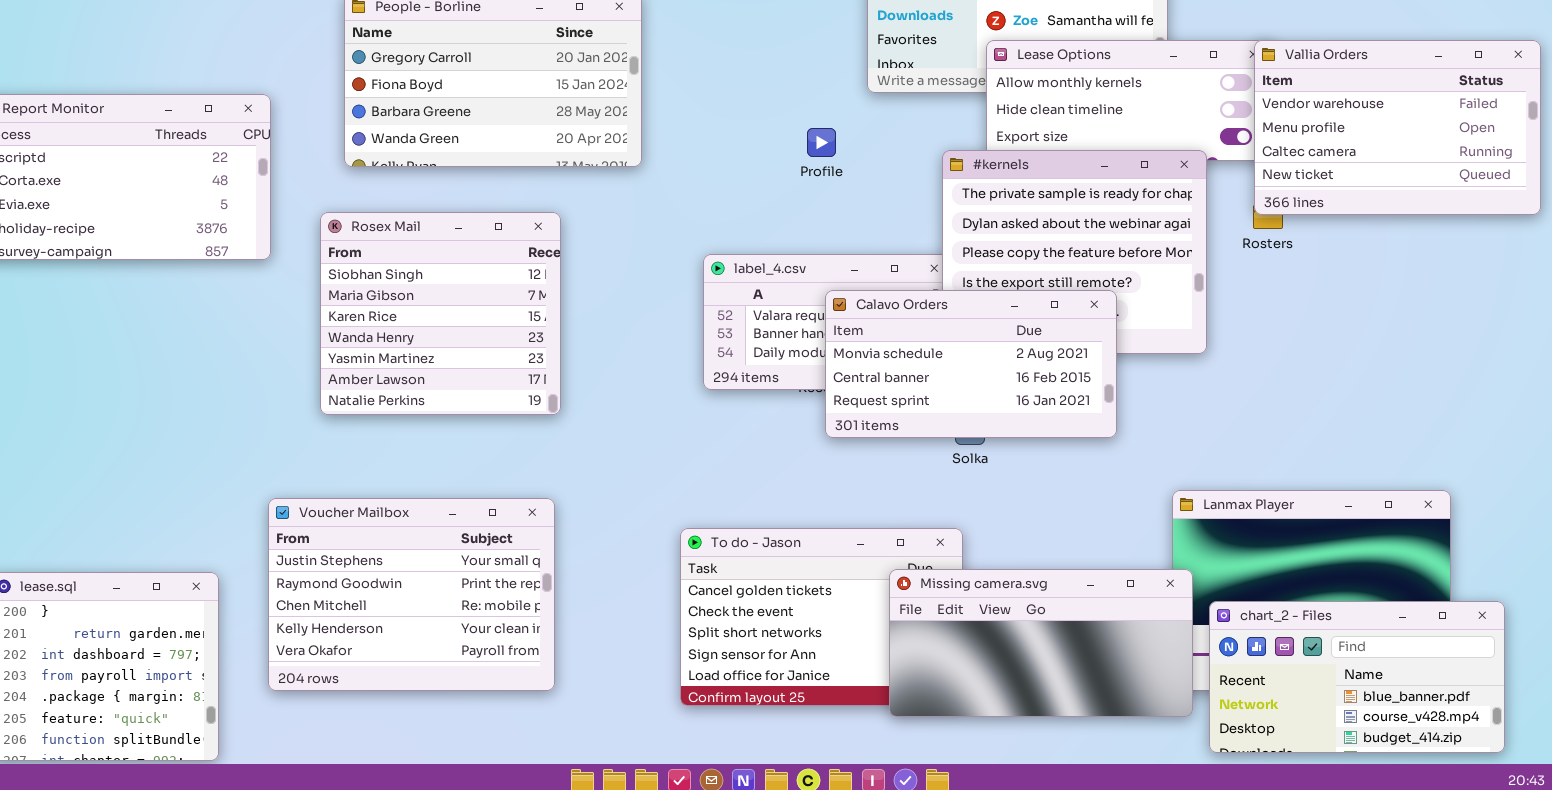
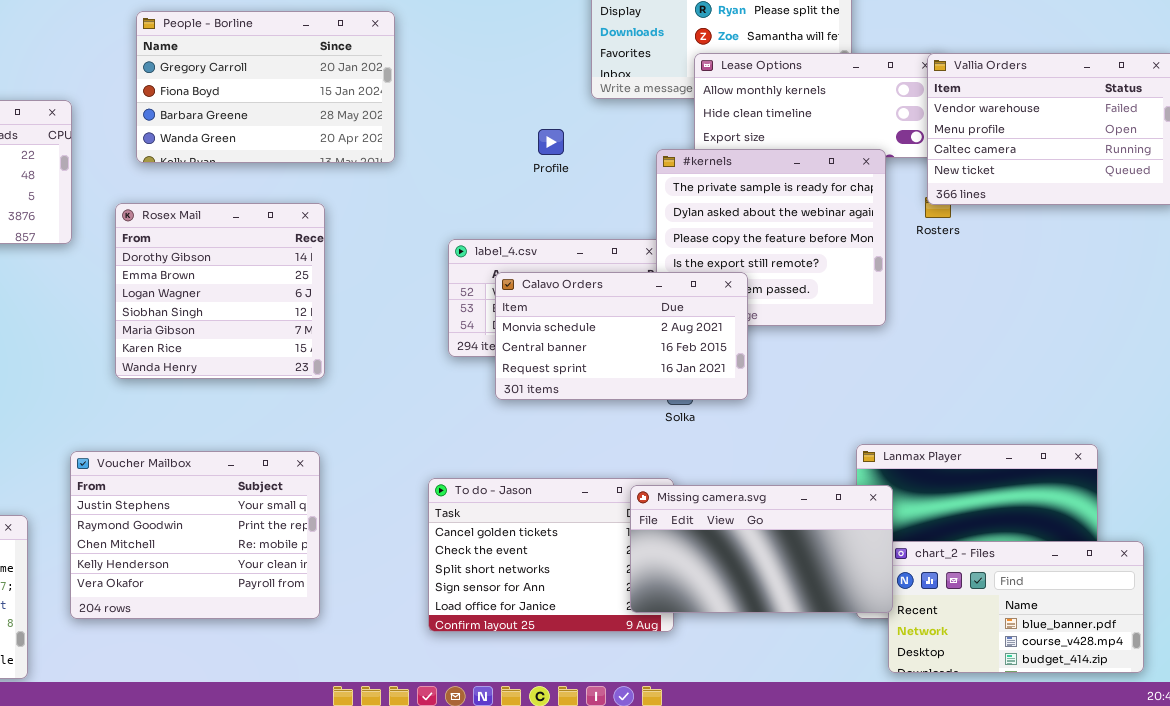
Rosex Mail: [320,212,561,415] -> [115,203,325,379], scrolled up 3 rows
Calavo Orders: [825,290,1117,438] -> [495,272,748,400], moved
Missing camera.svg: [889,569,1193,717] -> [630,485,893,613], moved

